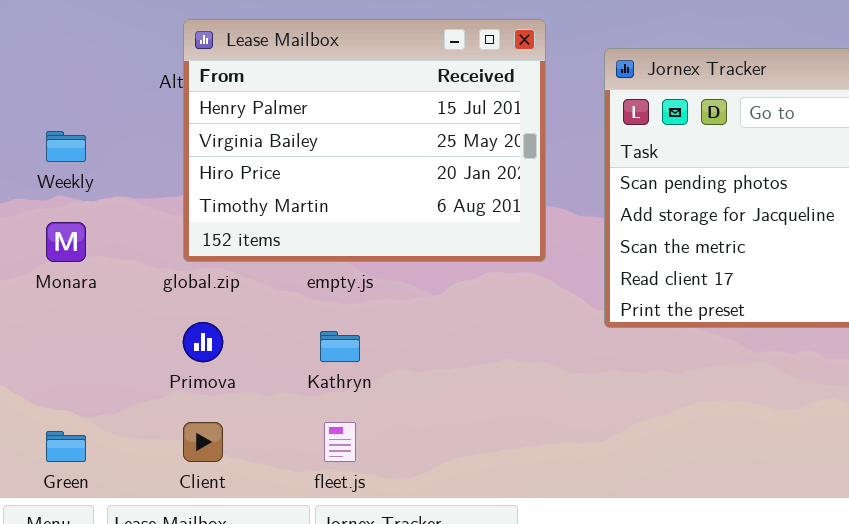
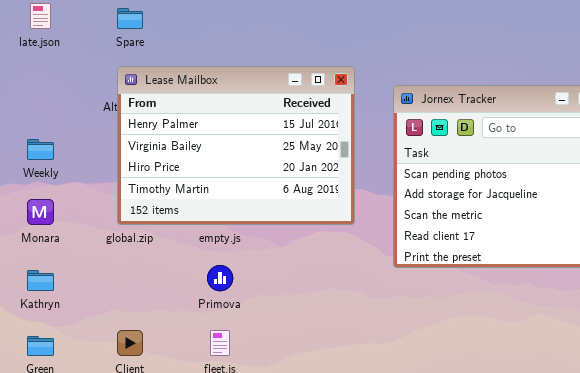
Primova: [183,322,223,362] -> [207,265,233,291], moved
Kathryn: [320,331,360,362] -> [27,270,54,291], moved

